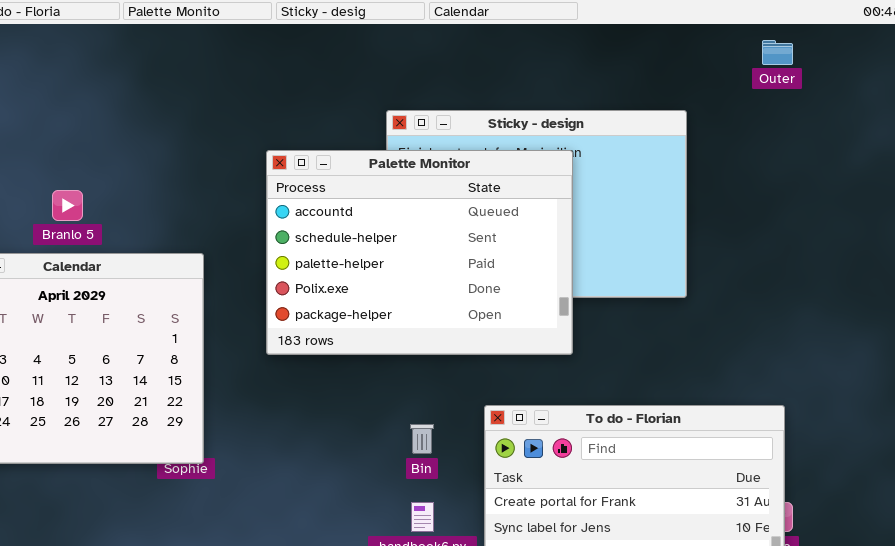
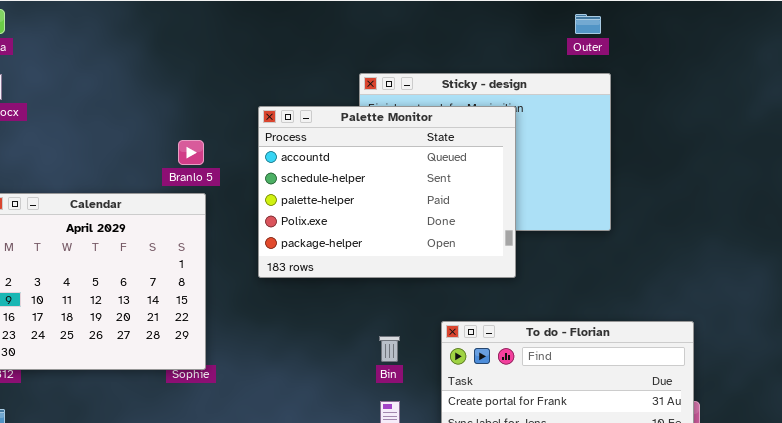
Outer: [762,40,793,65] -> [575,14,601,34], moved
Branlo 5: [52,190,83,221] -> [178,140,204,165], moved

